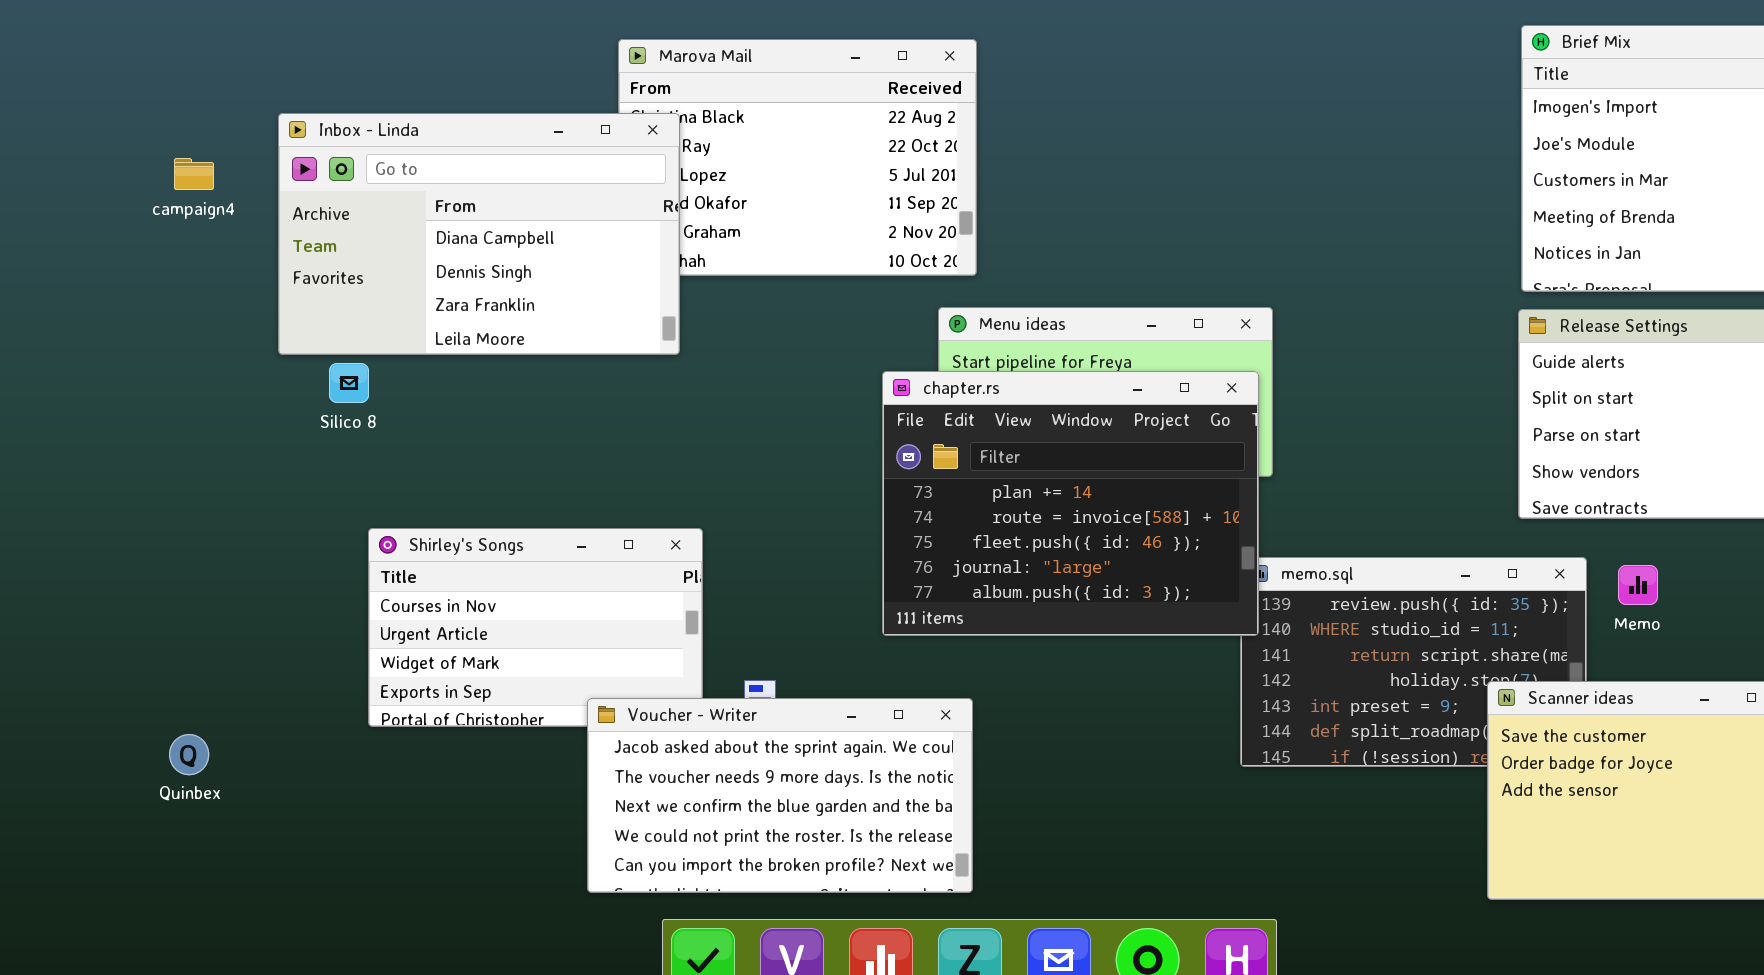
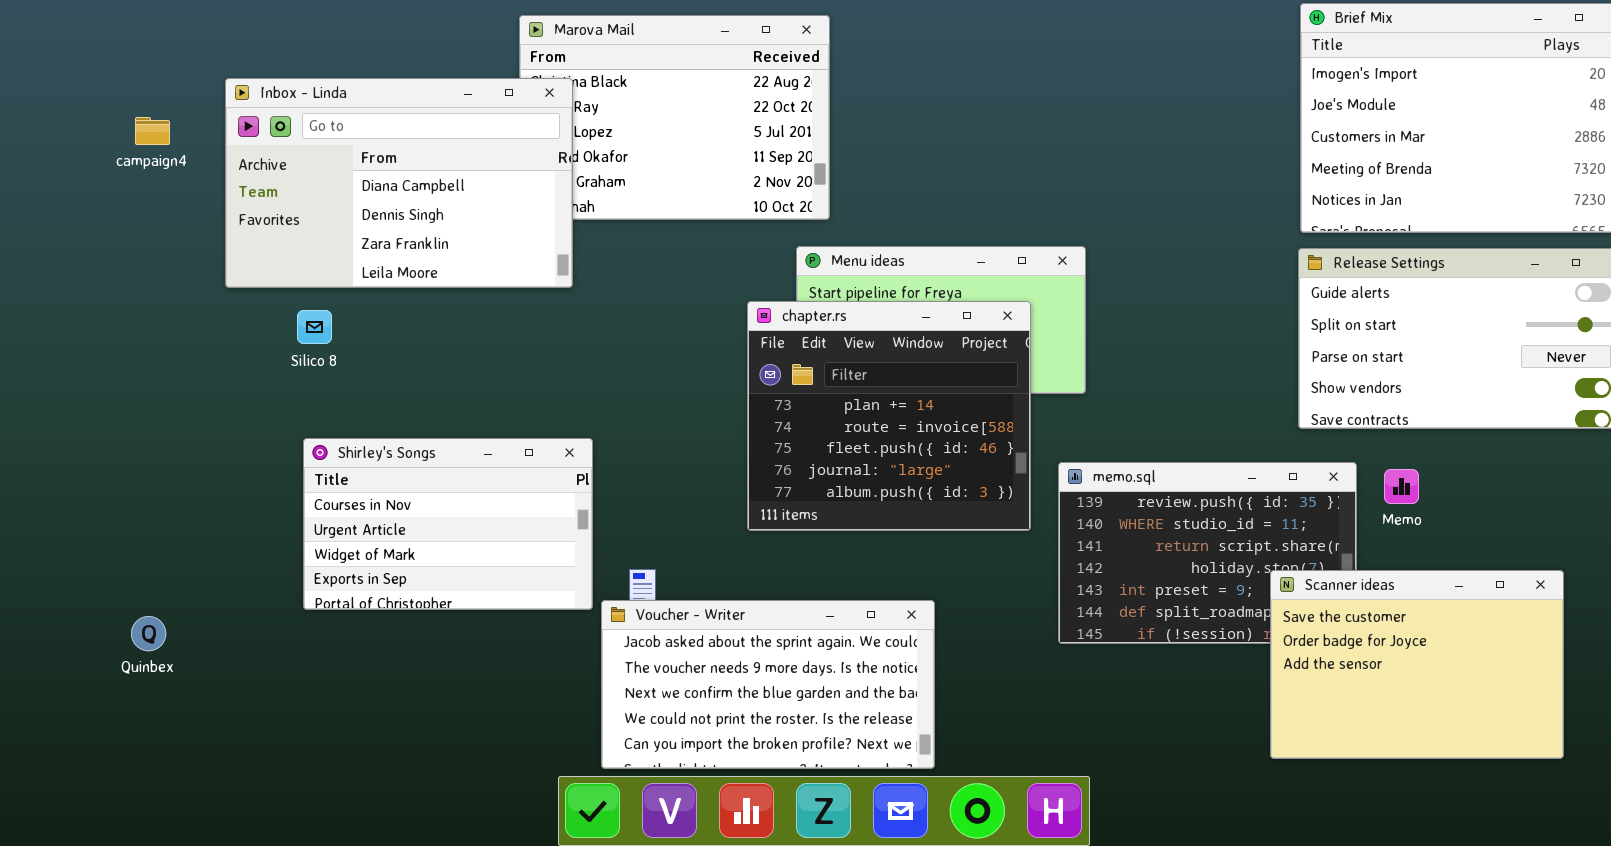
Silico 8: [329,363,369,403] -> [297,310,332,344], moved
chapter.rs: [882,371,1259,636] -> [747,301,1031,531], resized
Voucher - Writer: [587,698,973,893] -> [601,600,935,769], moved

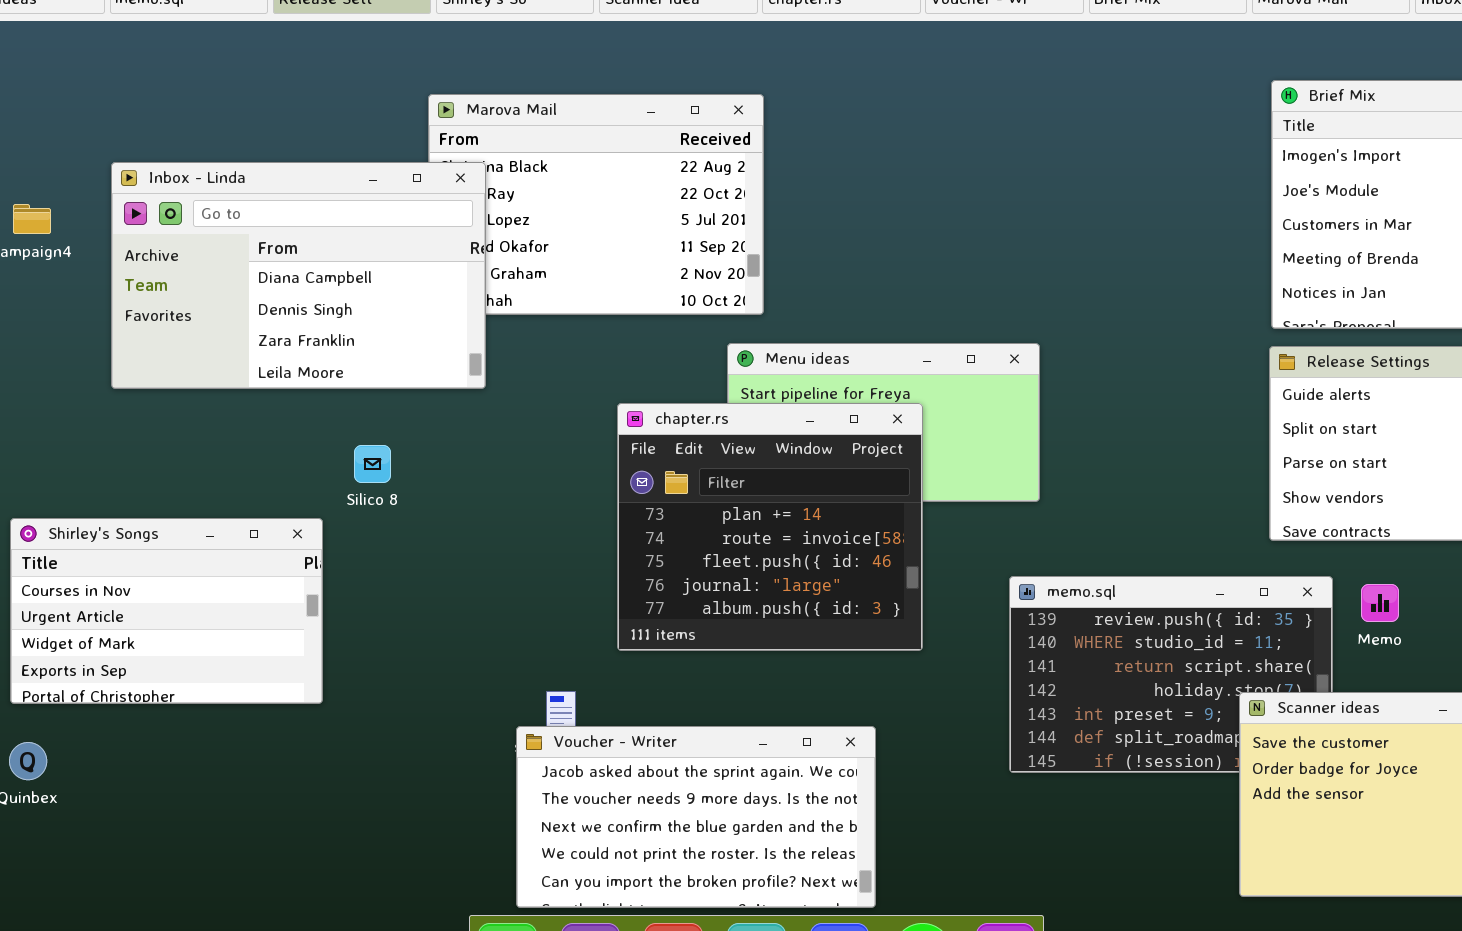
chapter.rs: [747,301,1031,531] -> [617,403,923,651], moved
Silico 8: [297,310,332,344] -> [354,445,391,483], moved
Shirley's Songs: [303,438,593,610] -> [10,518,323,704], moved

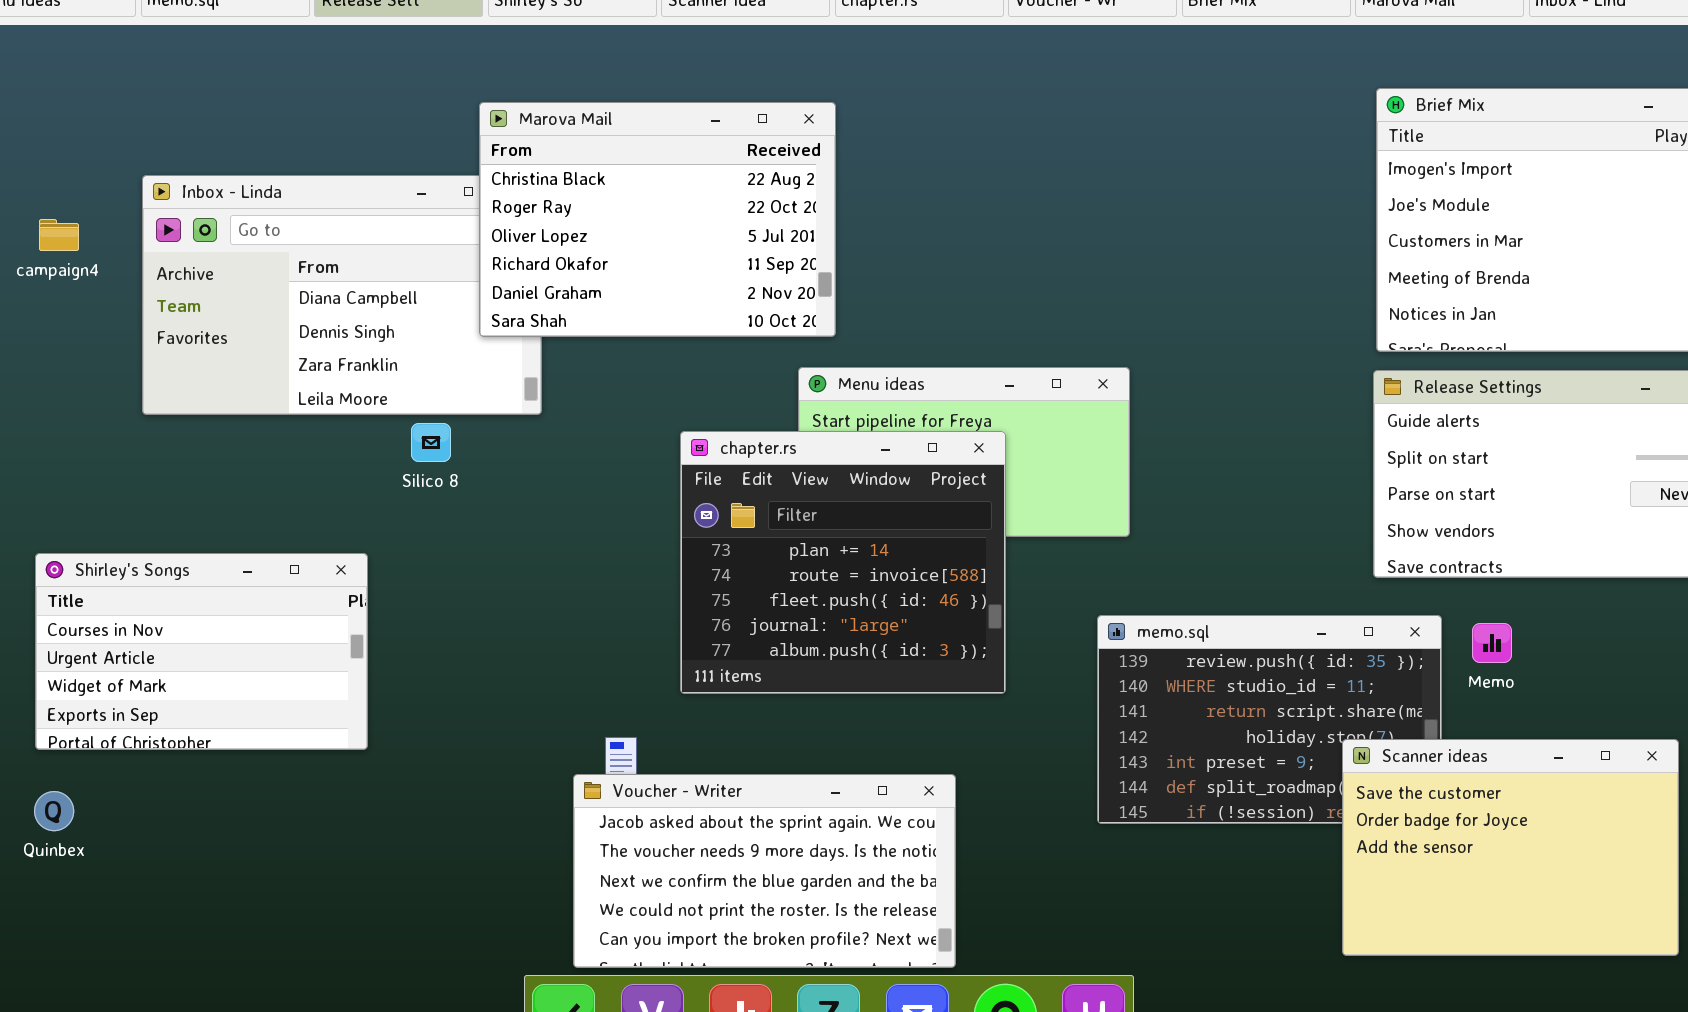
Marova Mail: [428,94,764,315] -> [479,102,836,337], raised
Silico 8: [354,445,391,483] -> [411,423,451,462], moved

